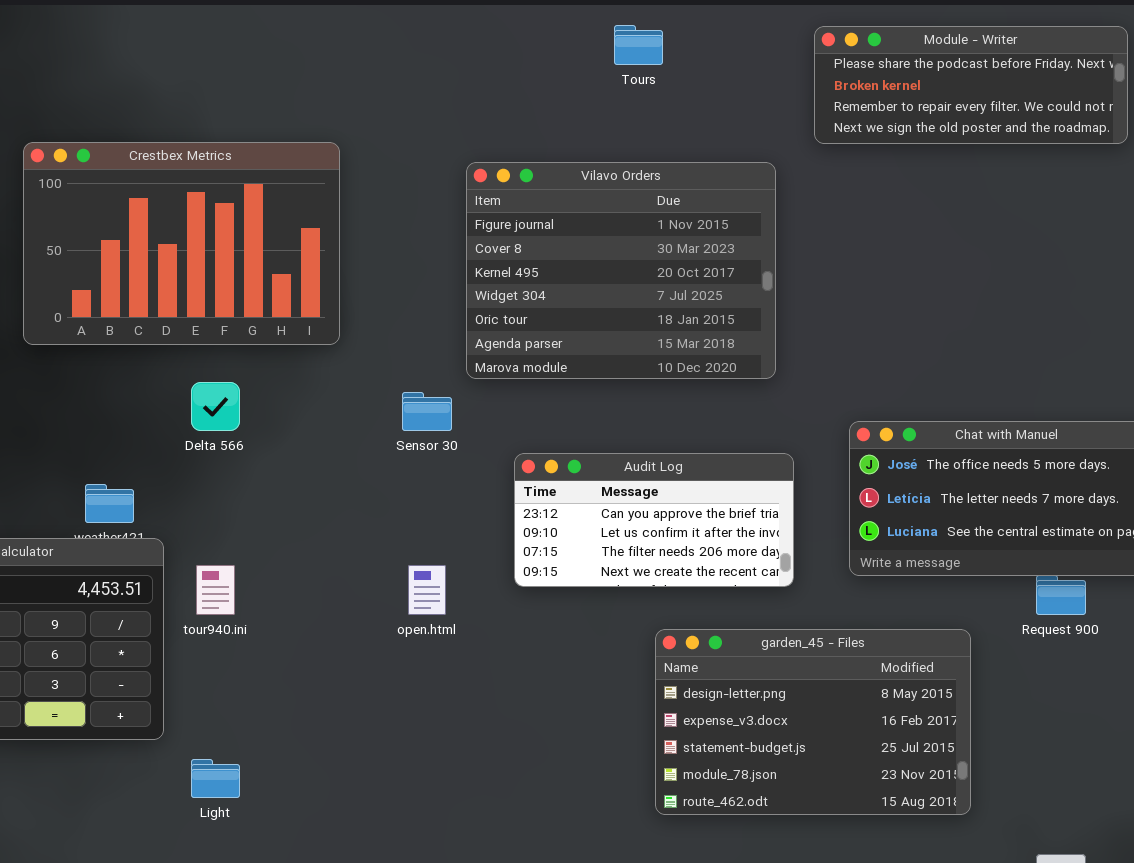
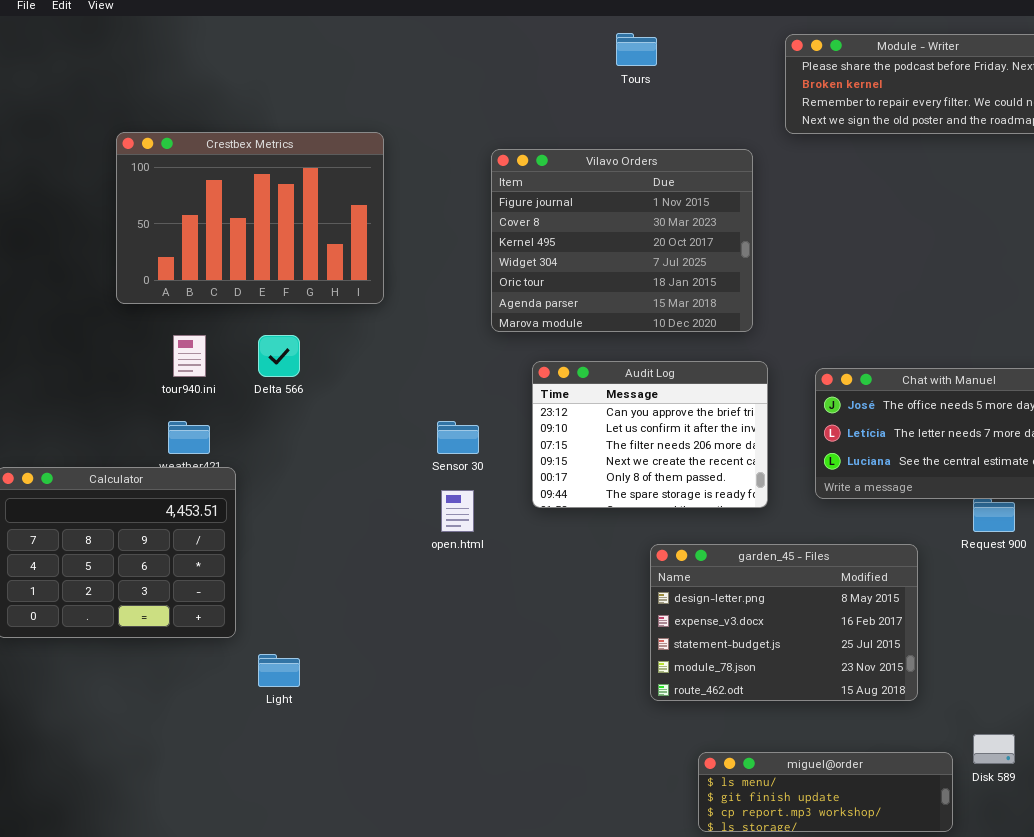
Sensor 30: [402,392,452,431] -> [437,421,479,454], moved
Audit Log: [514,453,794,587] -> [532,361,768,508], resized
tour940.ini: [196,565,235,615] -> [173,335,206,377], moved

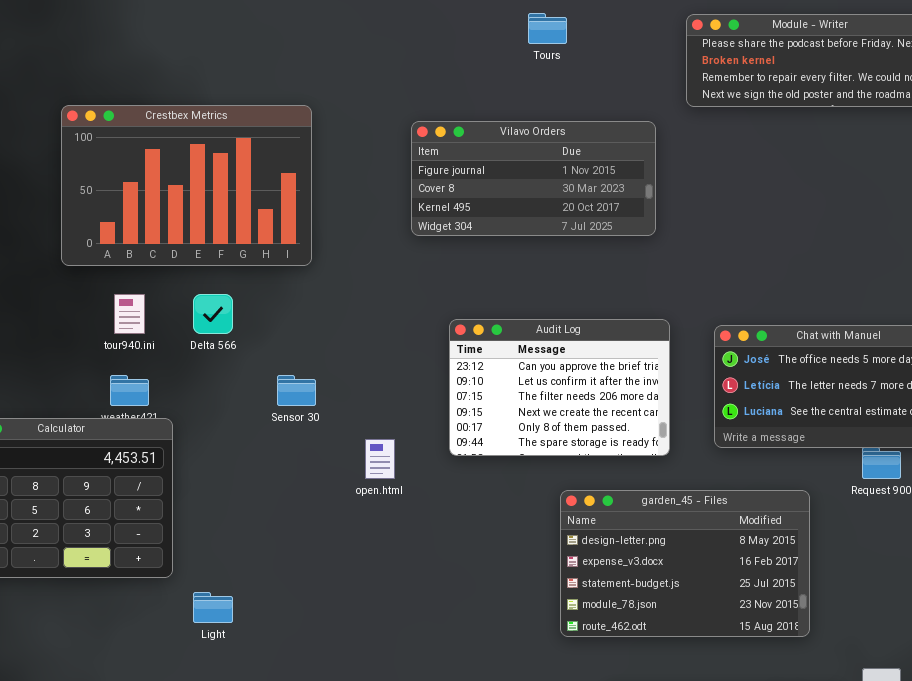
Vilavo Orders: [491,149,753,332] -> [411,121,656,236], resized
Sensor 30: [437,421,479,454] -> [277,375,316,406], moved

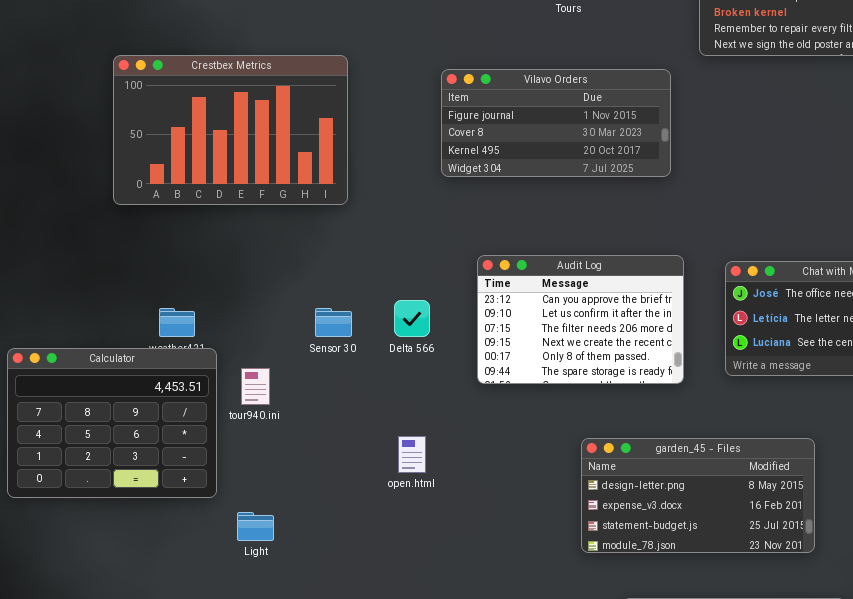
tour940.ini: [114,294,145,334] -> [241,368,270,405], moved
Delta 566: [193,294,233,334] -> [394,300,430,337], moved
open.html: [365,439,395,479] -> [398,436,426,473], moved
garden_45 - Files: [560,490,810,637] -> [581,438,815,553], resized

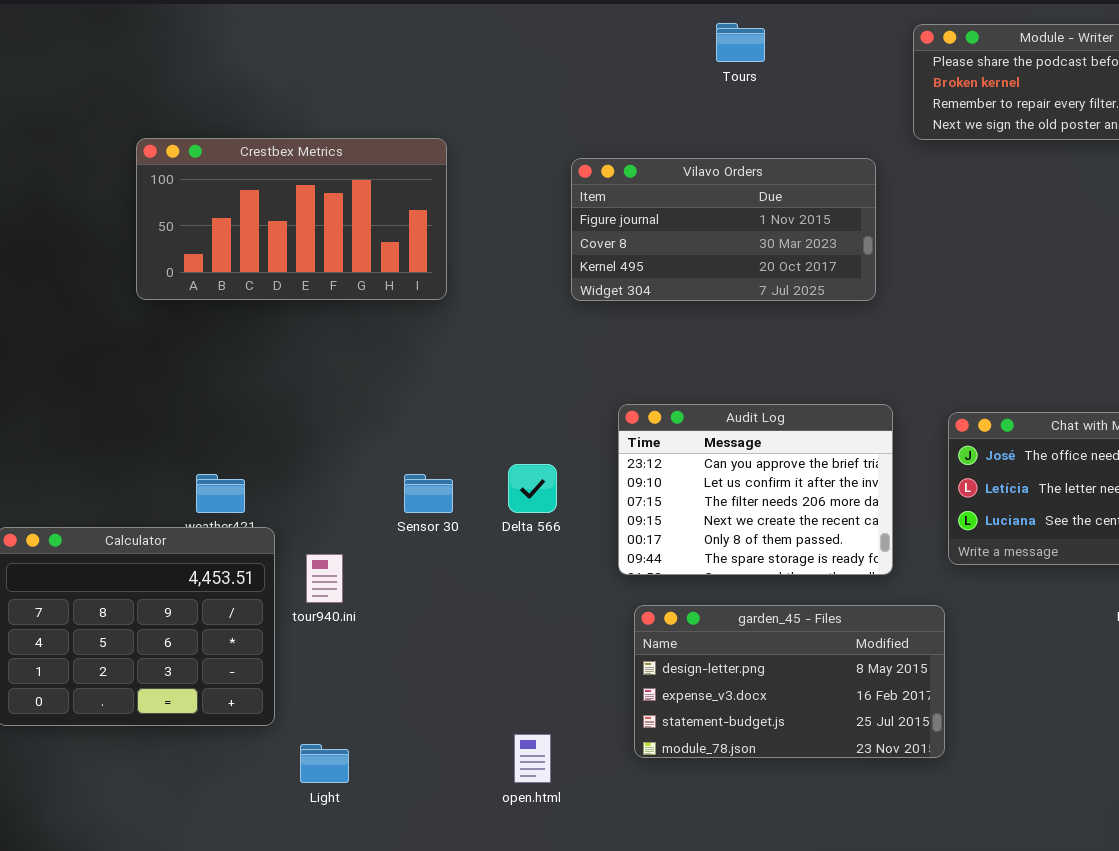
Crestbex Metrics: [113,55,348,205] -> [136,138,447,300], resized
open.html: [398,436,426,473] -> [514,734,551,783], moved
garden_45 - Files: [581,438,815,553] -> [634,605,945,758], moved

